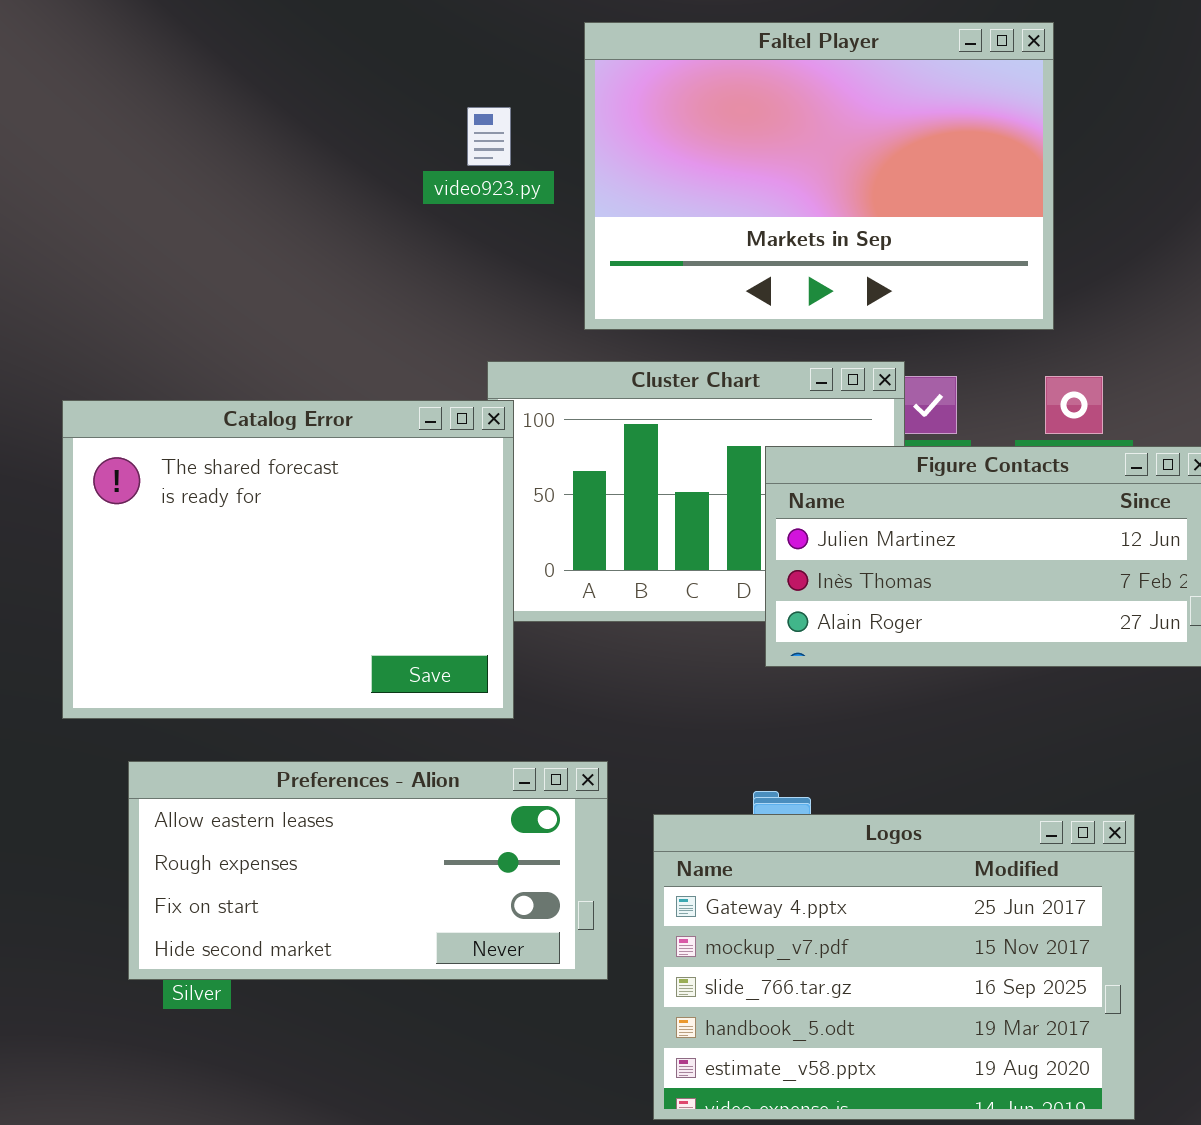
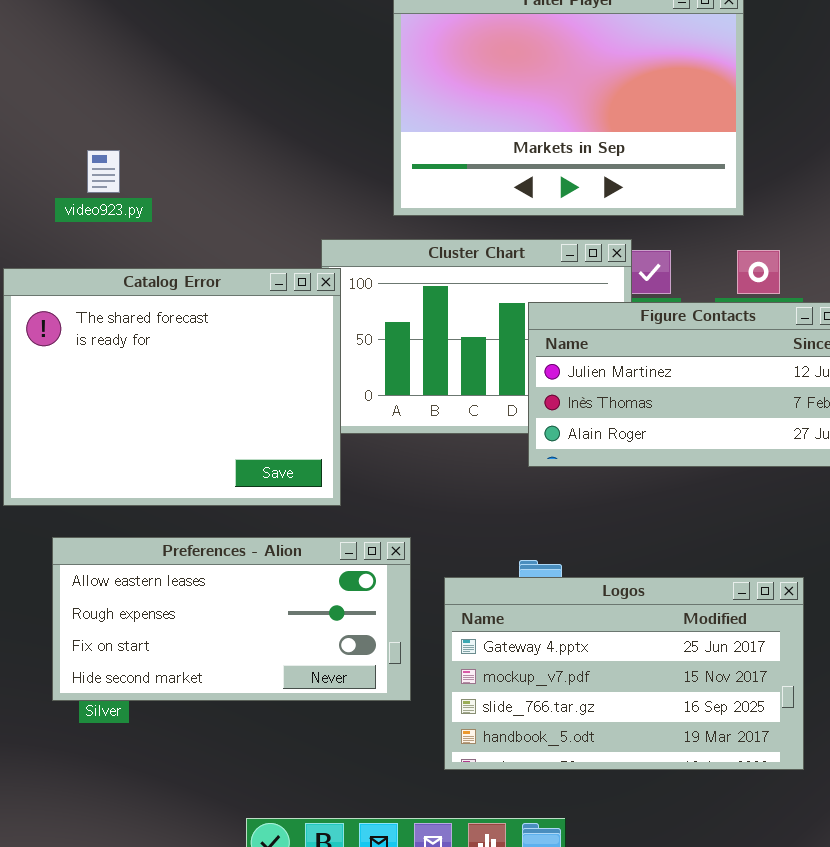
video923.py: [467,107,511,166] -> [87,150,120,193], moved
Logos: [653,814,1135,1120] -> [444,577,804,770], resized

